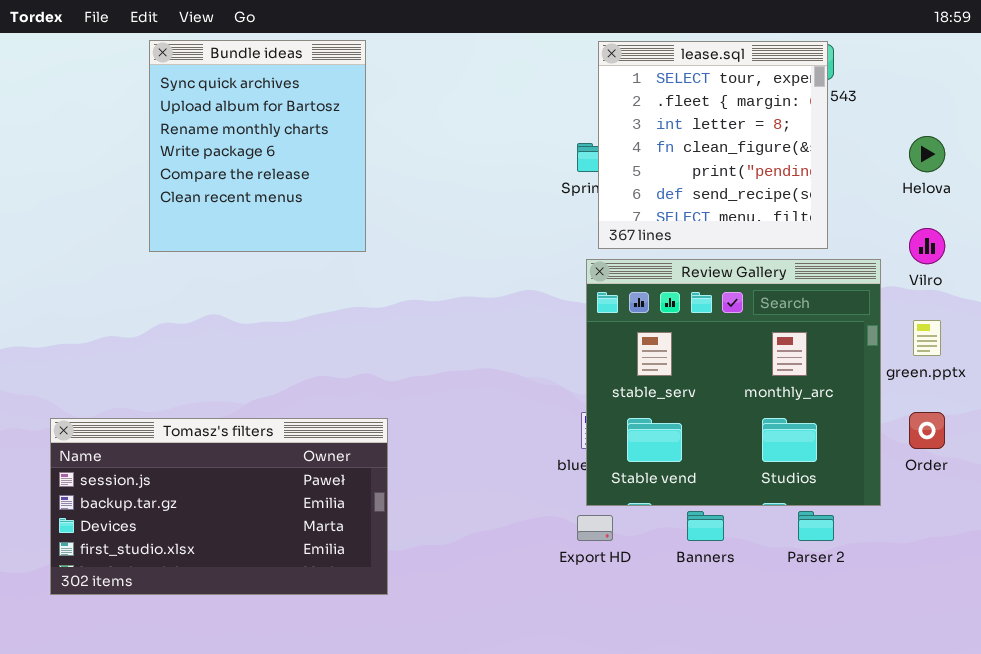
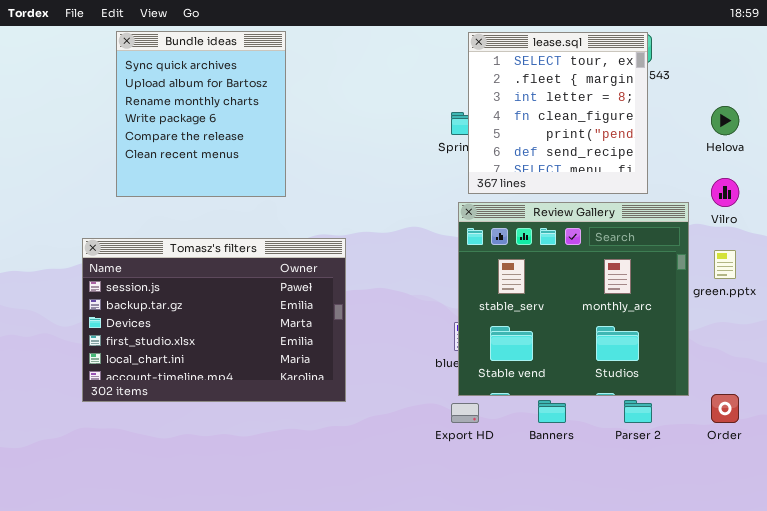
Order: [909,412,945,449] -> [711,394,739,423], moved
Tomasz's filters: [50,418,388,595] -> [82,238,346,402], moved, resized

